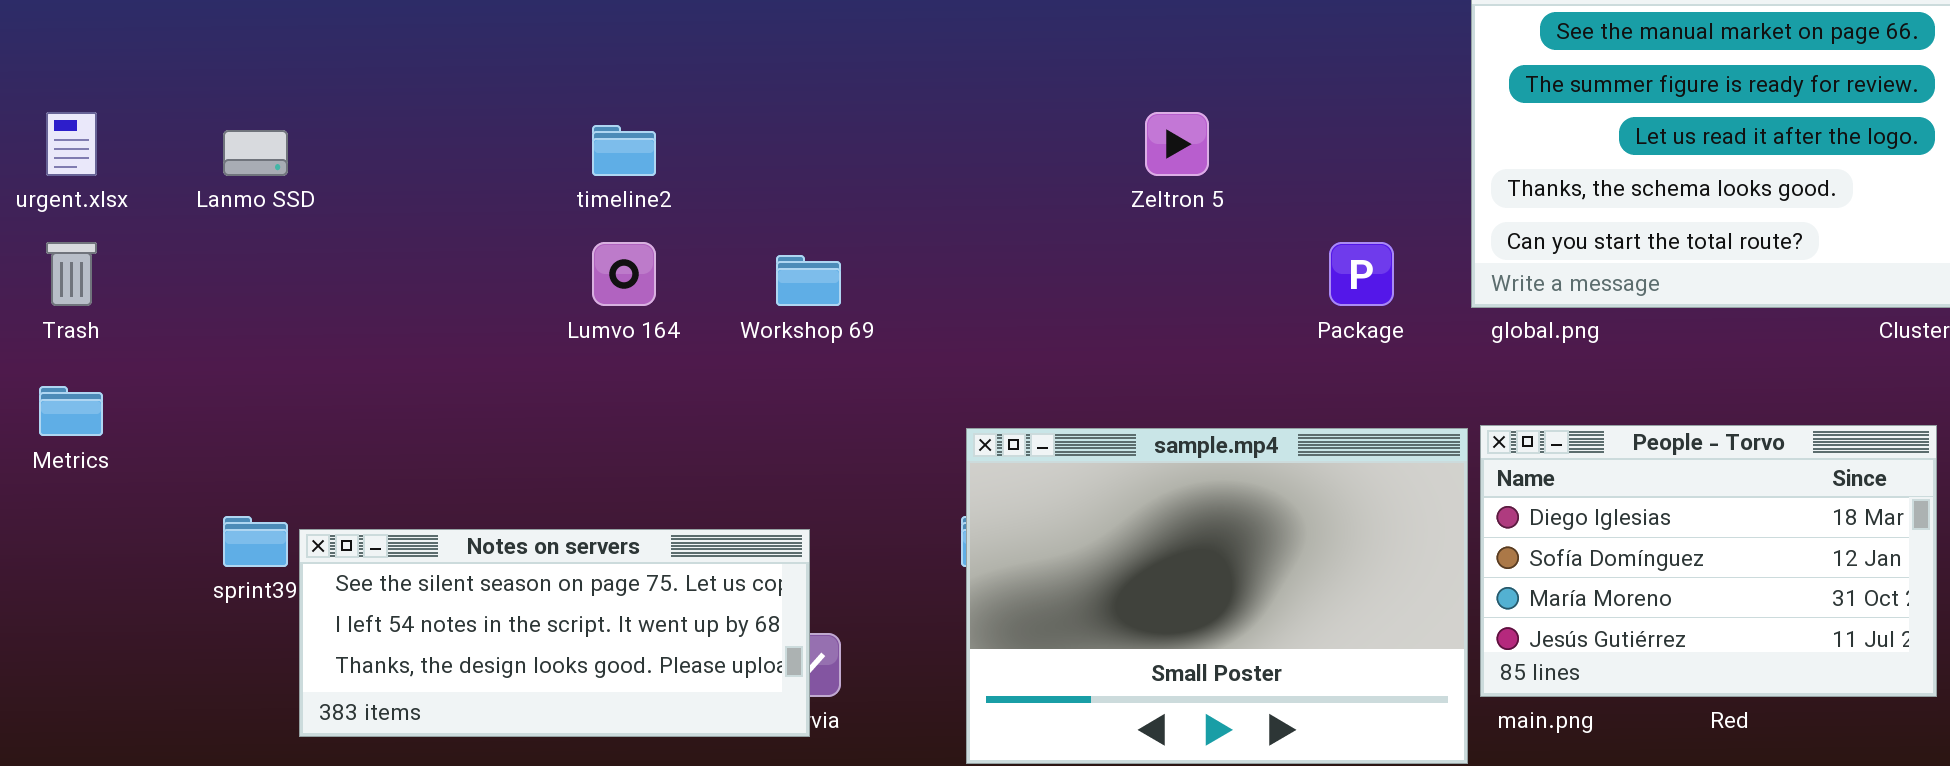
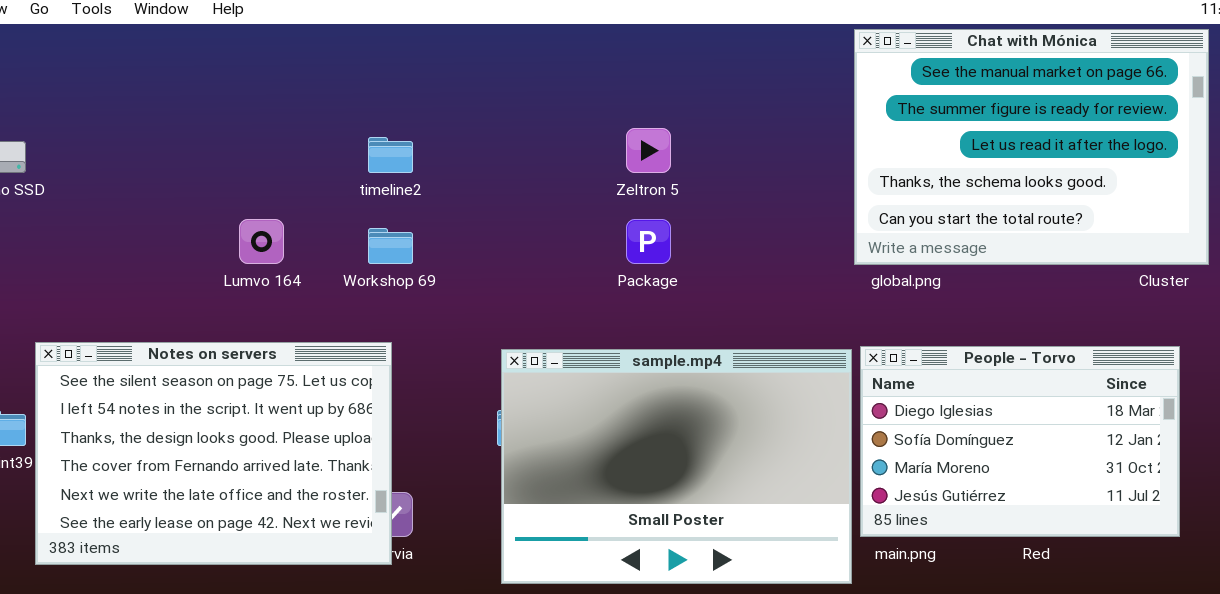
timeline2: [592,125,656,176] -> [368,137,413,173], moved
Package: [1329,242,1394,306] -> [626,219,671,264], moved
Notes on servers: [299,529,810,737] -> [35,342,392,565], resized

